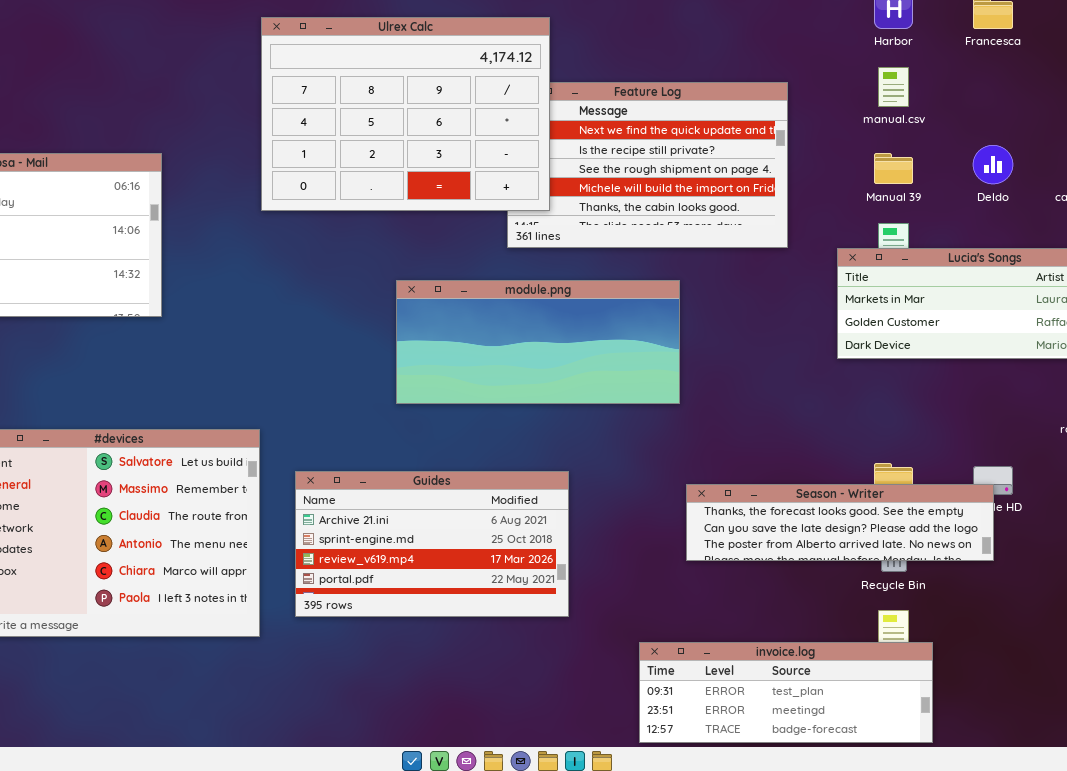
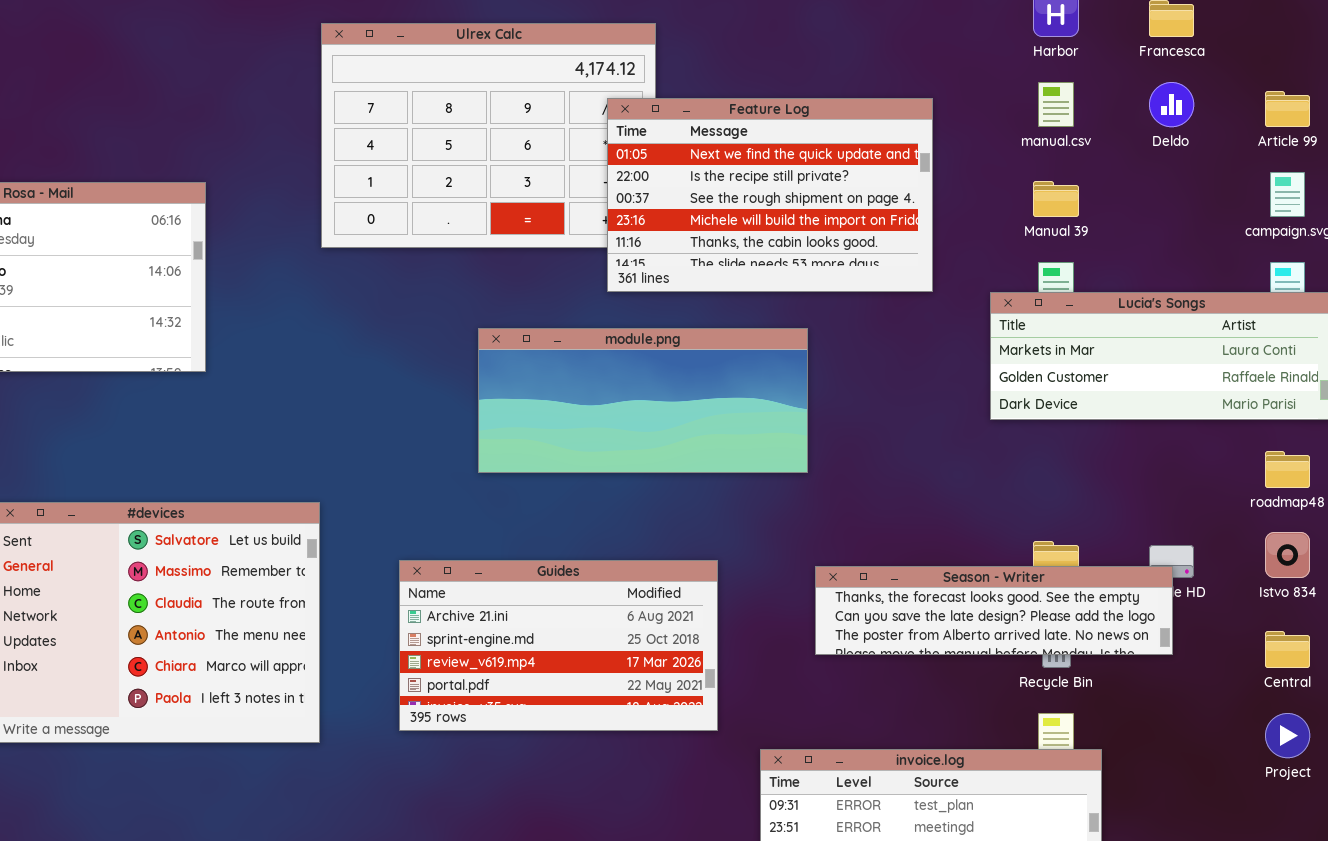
Feature Log: [507,82,788,248] -> [607,98,933,292], raised
Deldo: [973,145,1013,184] -> [1149,82,1194,127], moved
Guides: [295,471,569,617] -> [399,560,718,731], moved

